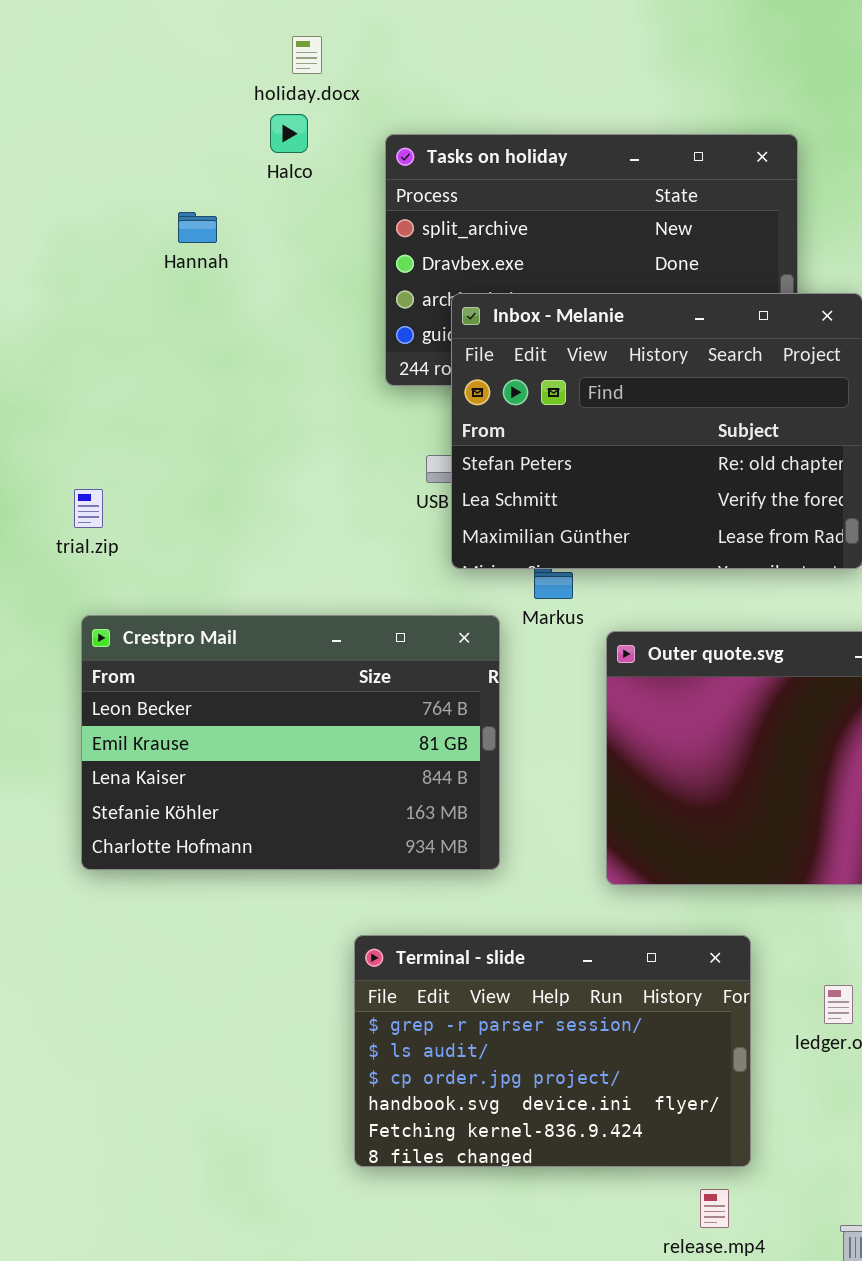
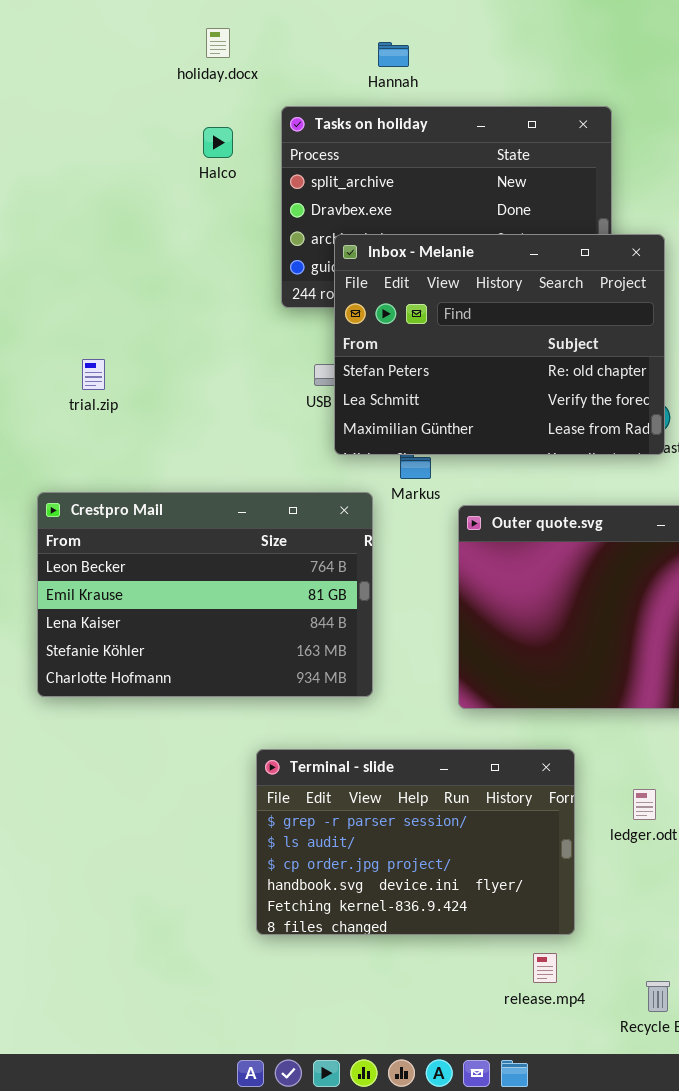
Halco: [270,114,308,153] -> [203,127,233,158], moved
Hannah: [178,212,217,243] -> [378,42,409,67], moved
trial.zip: [74,489,103,528] -> [82,359,105,390], moved

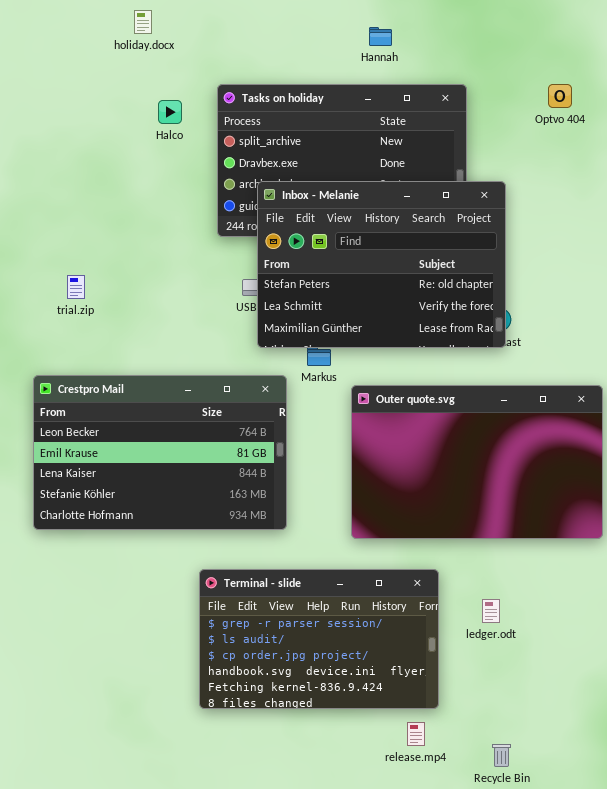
holiday.docx: [206,28,230,58] -> [134,10,152,34], moved
Hannah: [378,42,409,67] -> [369,27,392,46], moved

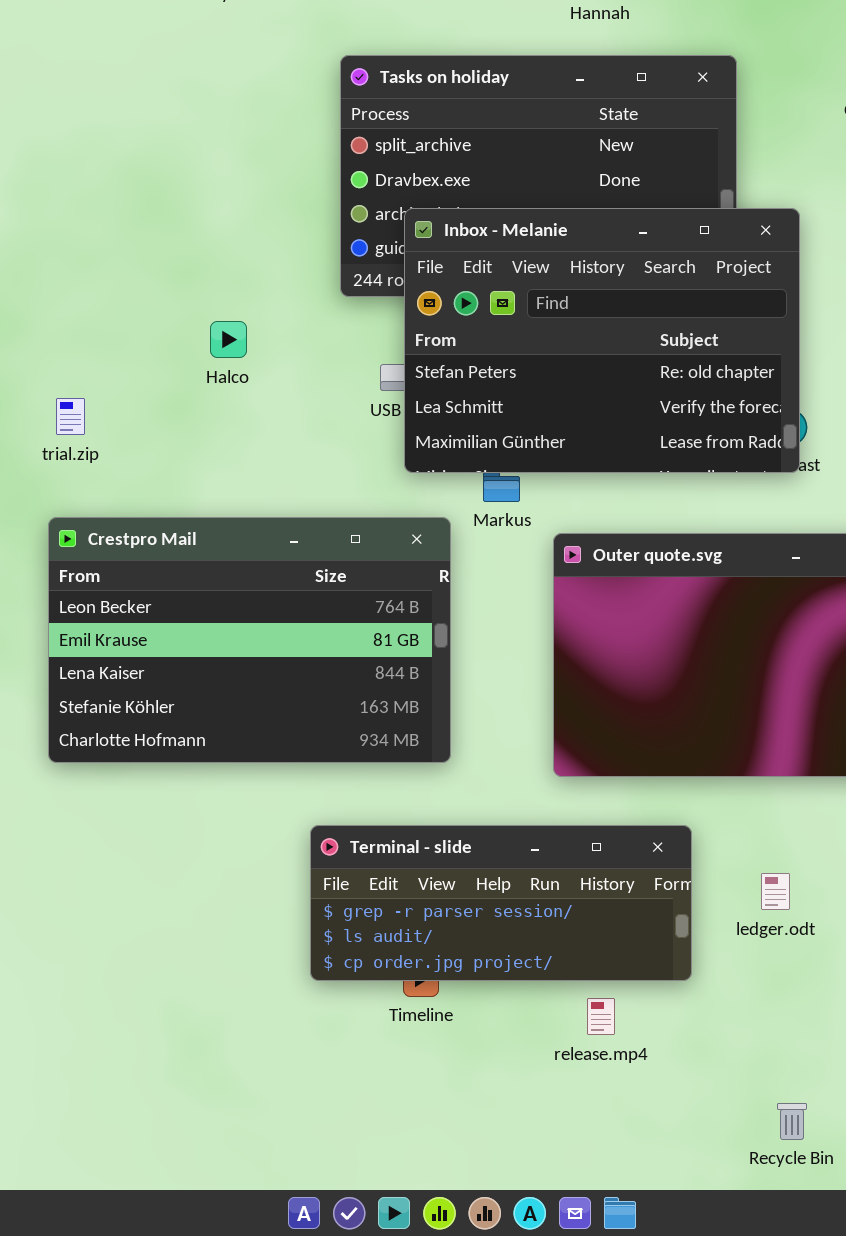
Halco: [158,100,182,124] -> [210,321,247,358], moved
trial.zip: [67,275,85,299] -> [56,398,85,435], moved
Terminal - slide: [199,569,439,709] -> [310,825,692,981], resized
release.mp4: [407,722,425,746] -> [587,998,615,1035], moved

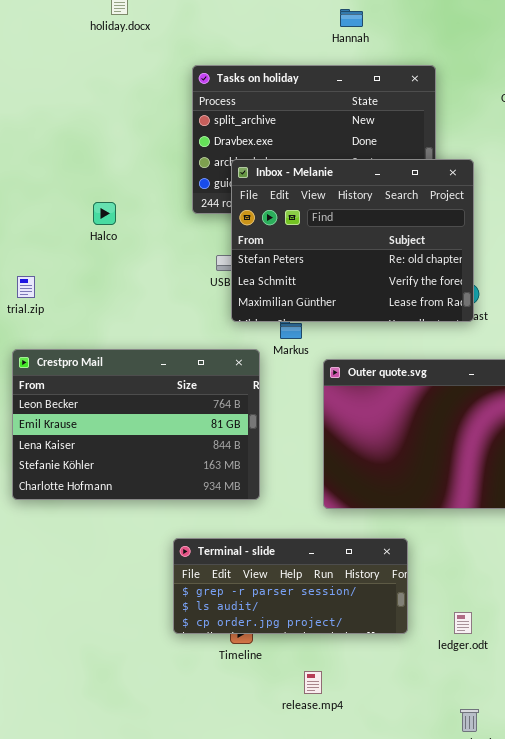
Halco: [210,321,247,358] -> [93,202,116,225], moved
ledger.odt: [761,873,790,910] -> [454,612,472,634], moved
release.mp4: [587,998,615,1035] -> [304,671,322,694], moved

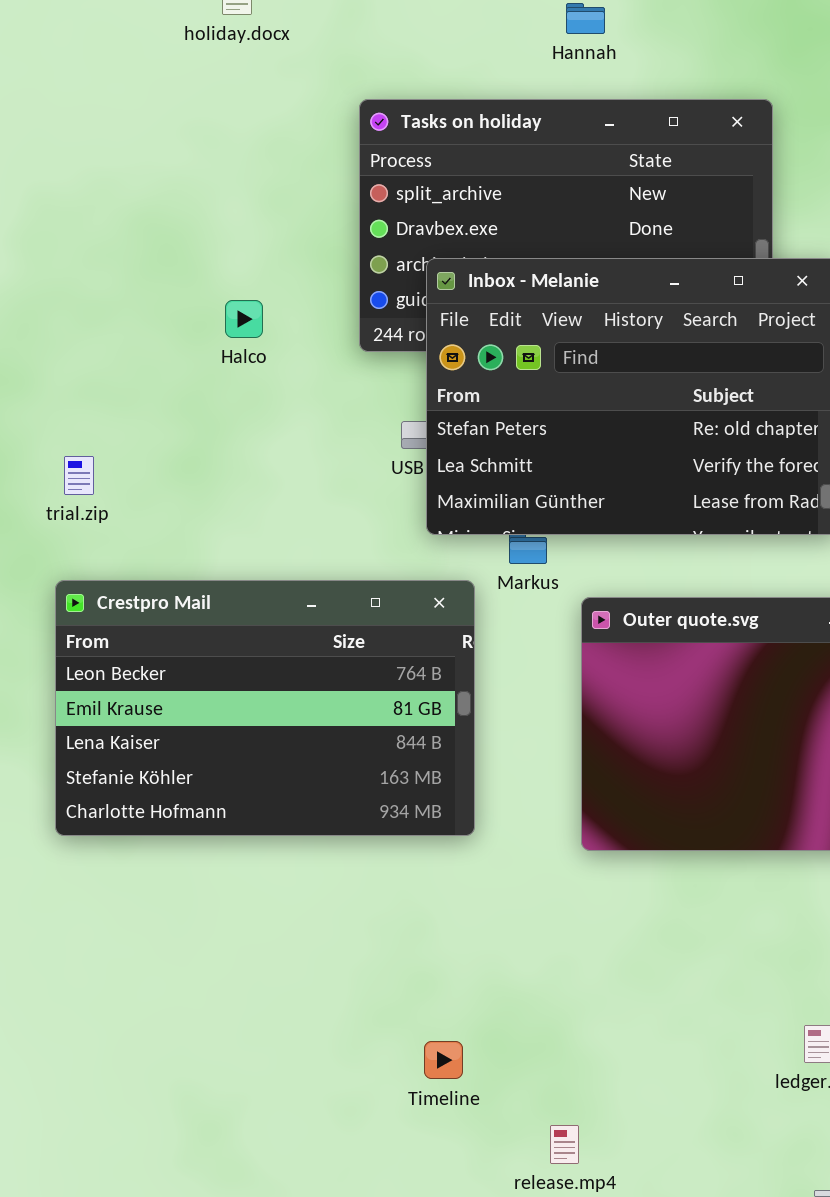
Hannah: [340,9,363,27] -> [566,3,605,34], moved
Halco: [93,202,116,225] -> [225,300,263,338], moved
Terminal - slide: [173,538,408,634] -> none, closed

